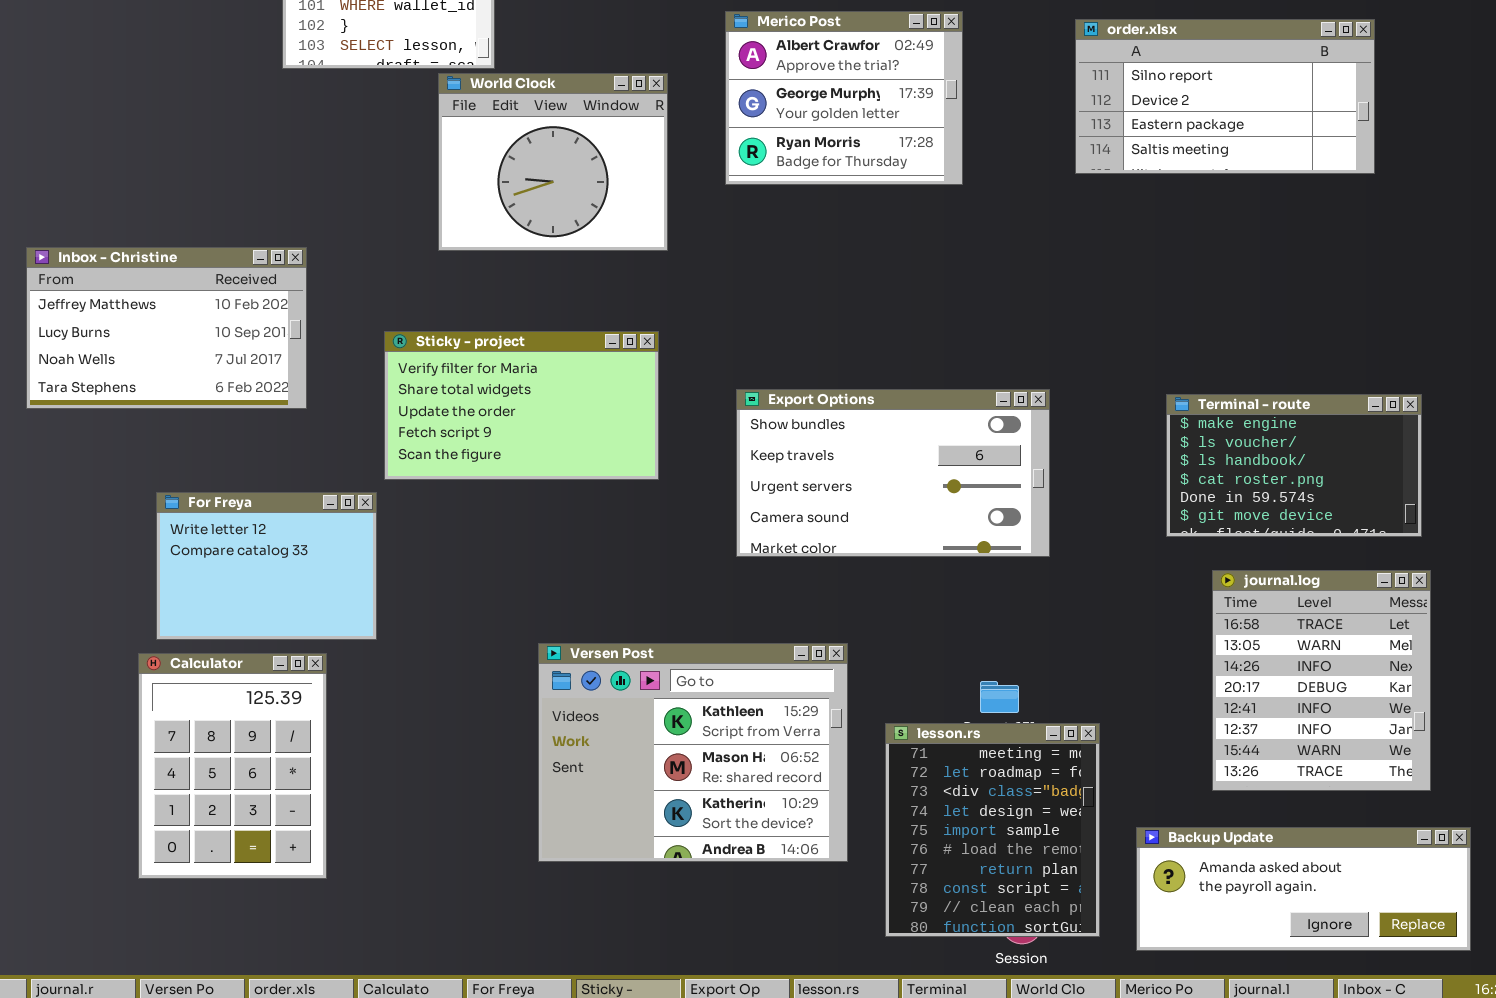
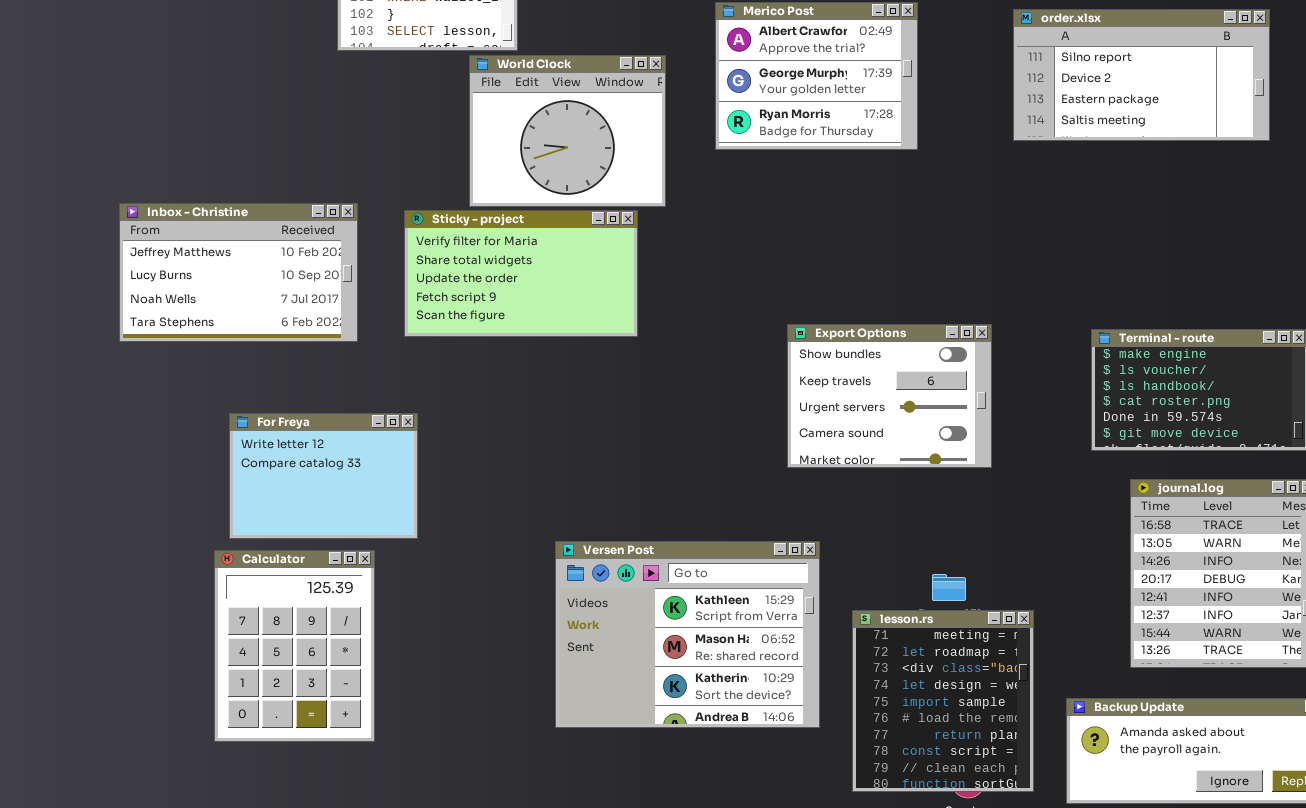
Sticky - project: [384,331,659,480] -> [404,210,638,337], moved
Export Options: [736,389,1050,557] -> [787,324,992,468], resized

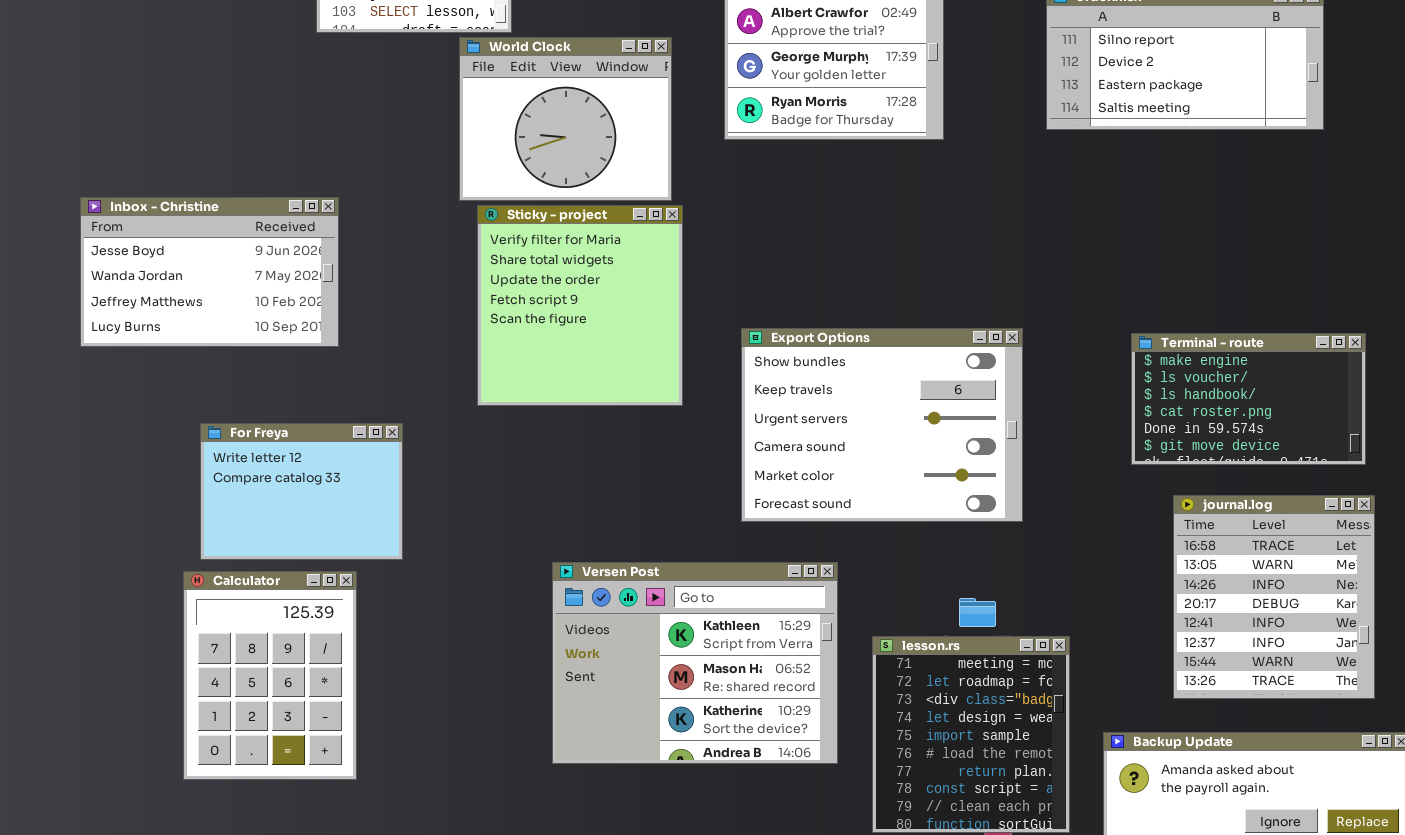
Inbox - Christine: [119,203,358,342] -> [80,197,339,347], scrolled up 2 rows
Sticky - project: [404,210,638,337] -> [477,205,683,406], moved, resized
Export Options: [787,324,992,468] -> [741,328,1023,522], resized

